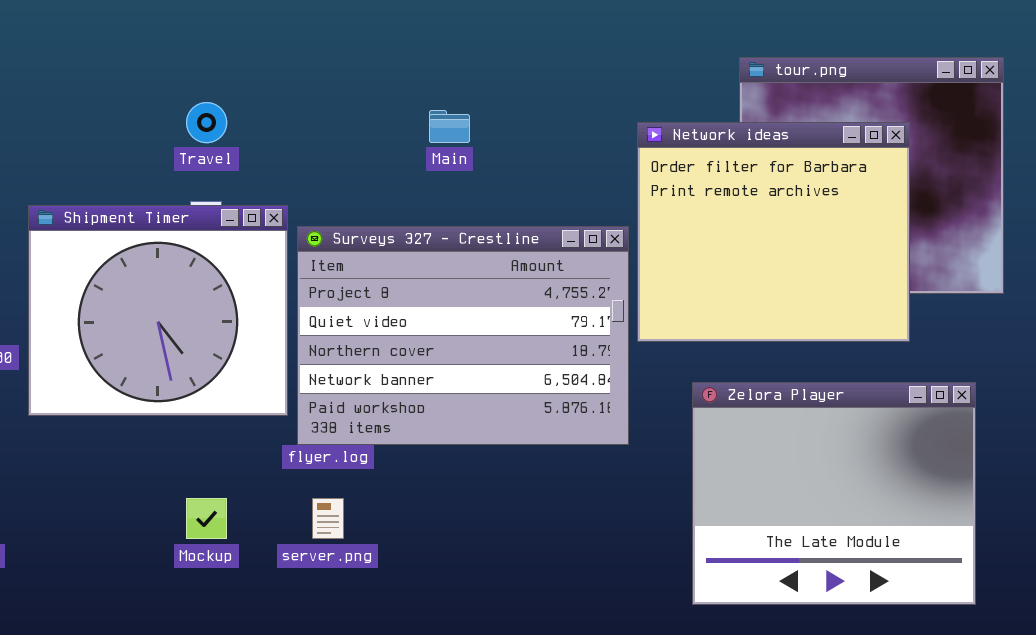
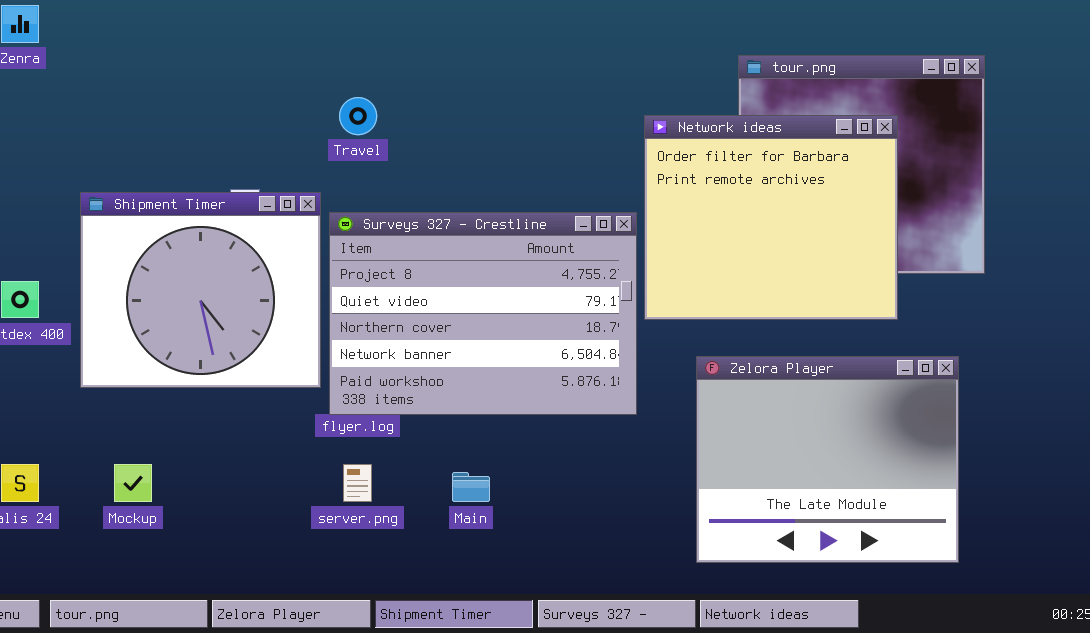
Travel: [186,102,227,143] -> [339,97,377,135], moved
Main: [429,110,470,143] -> [452,472,490,502], moved
Mockup: [186,498,227,539] -> [114,464,152,502], moved

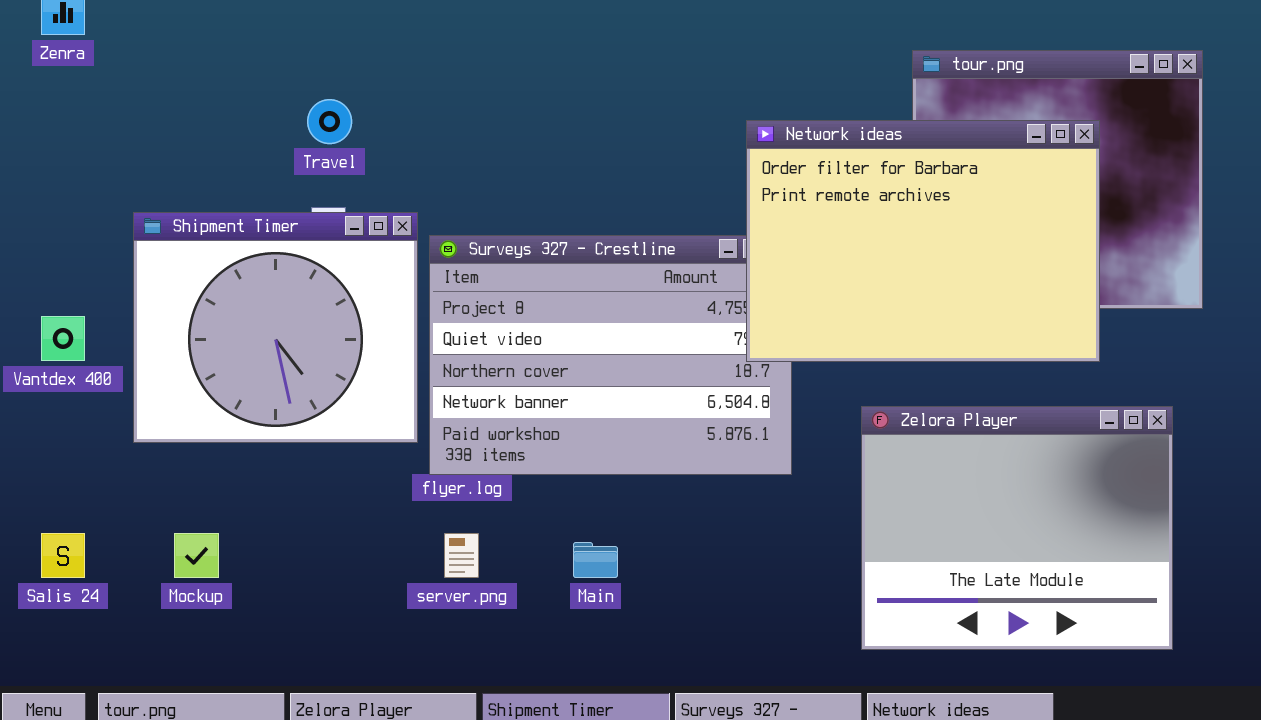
Travel: [339,97,377,135] -> [307,99,352,144], moved
Network ideas: [644,115,898,320] -> [746,120,1100,362], resized

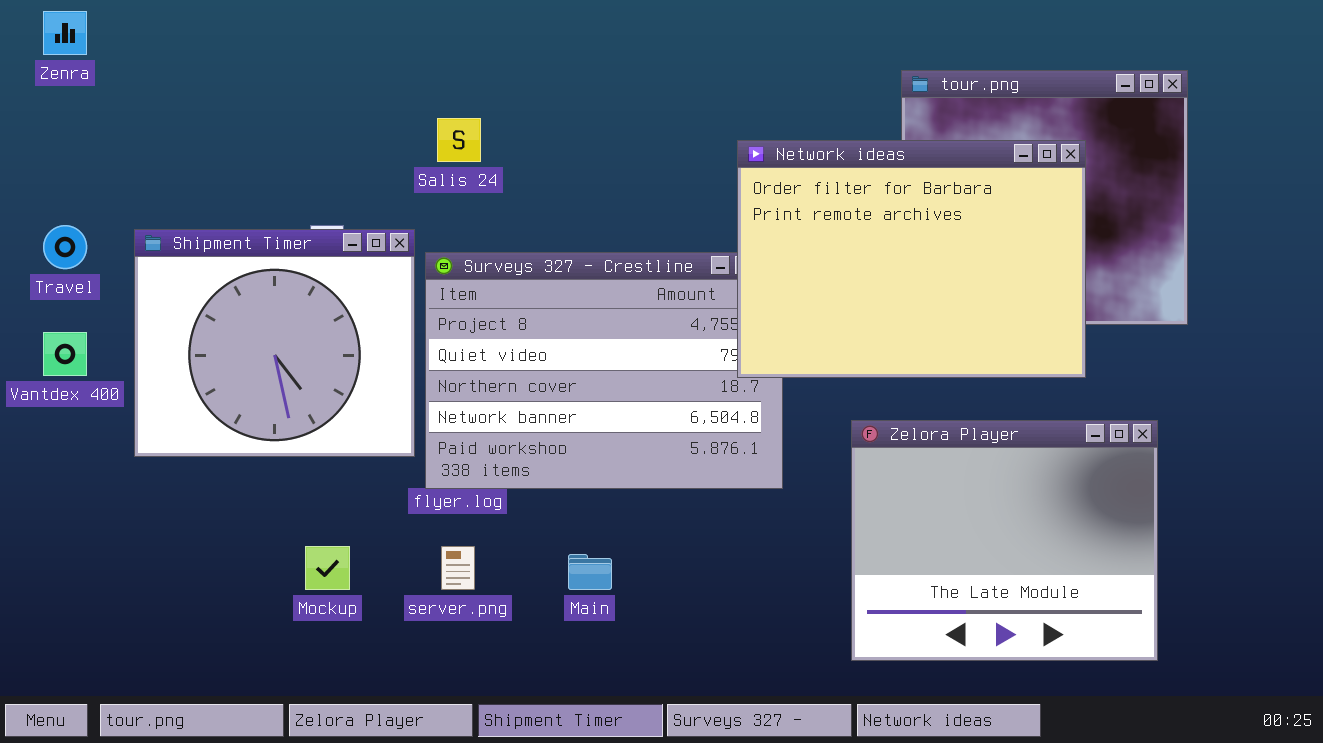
Travel: [307,99,352,144] -> [43,225,87,269], moved
Salis 24: [41,533,85,578] -> [437,118,481,162], moved
Mockup: [174,533,219,578] -> [305,546,350,590], moved

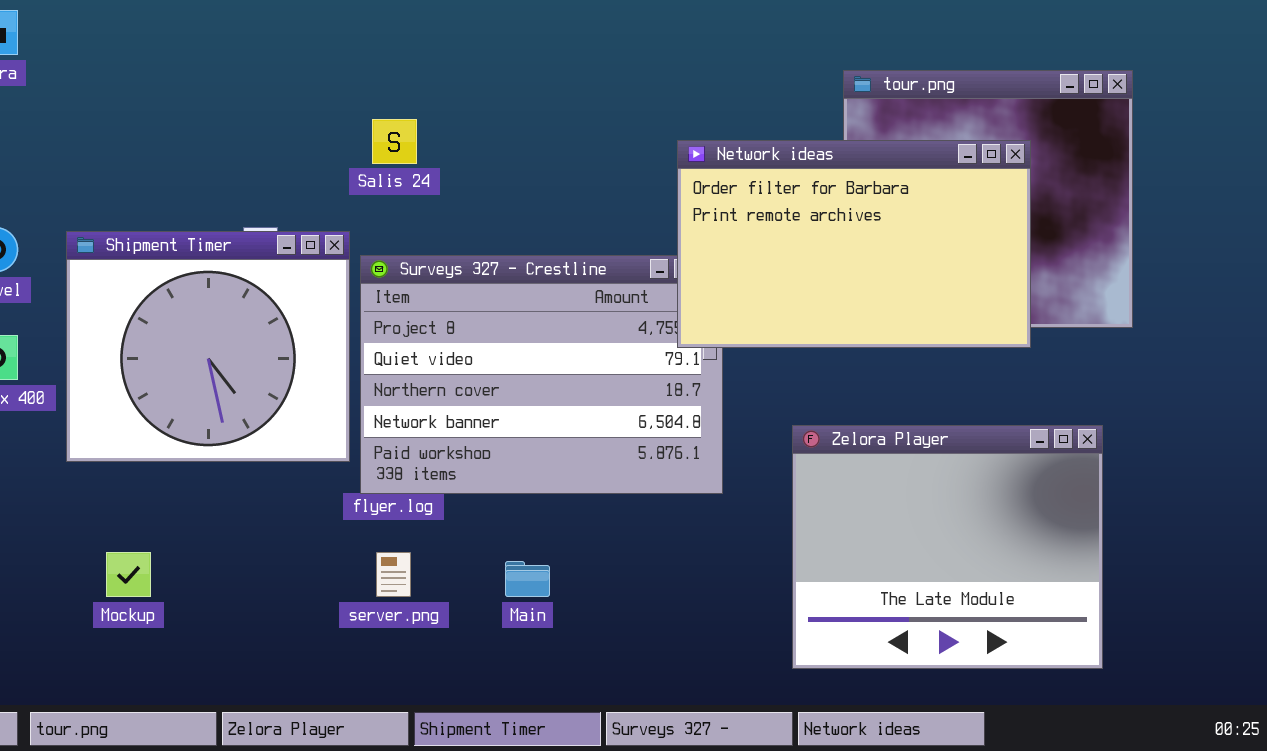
Network ideas: [737,140,1086,378] -> [677,140,1031,348], resized
Mockup: [305,546,350,590] -> [106,552,151,597], moved

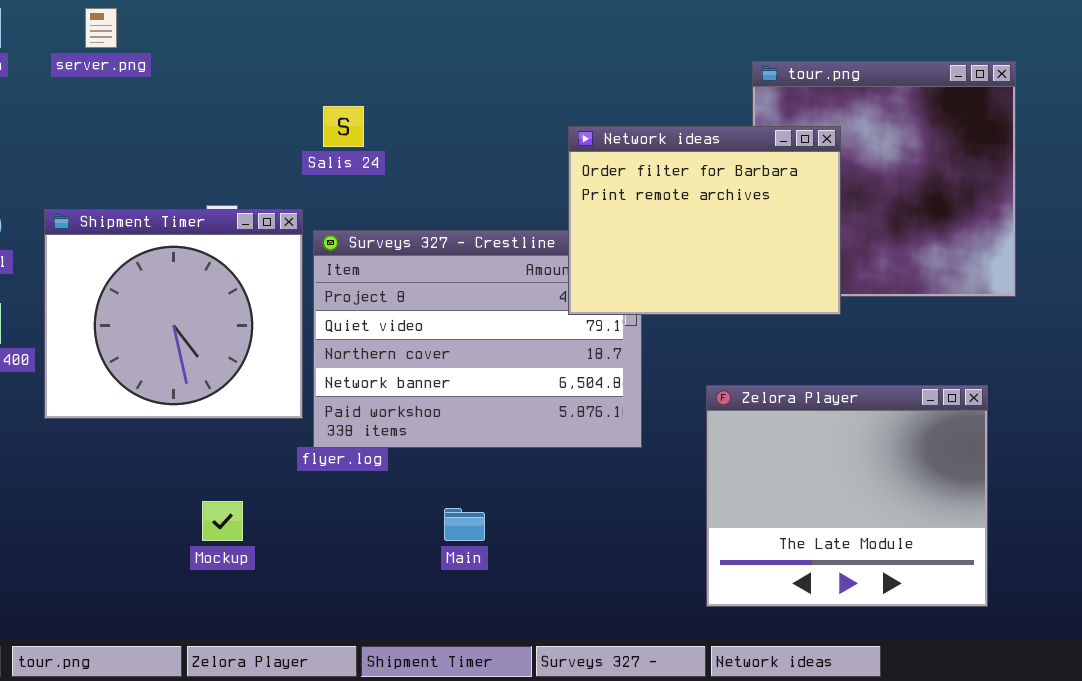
Network ideas: [677,140,1031,348] -> [568,126,841,315], moved, resized
Mockup: [106,552,151,597] -> [202,501,243,541], moved
server.png: [376,552,411,597] -> [85,8,117,48], moved

